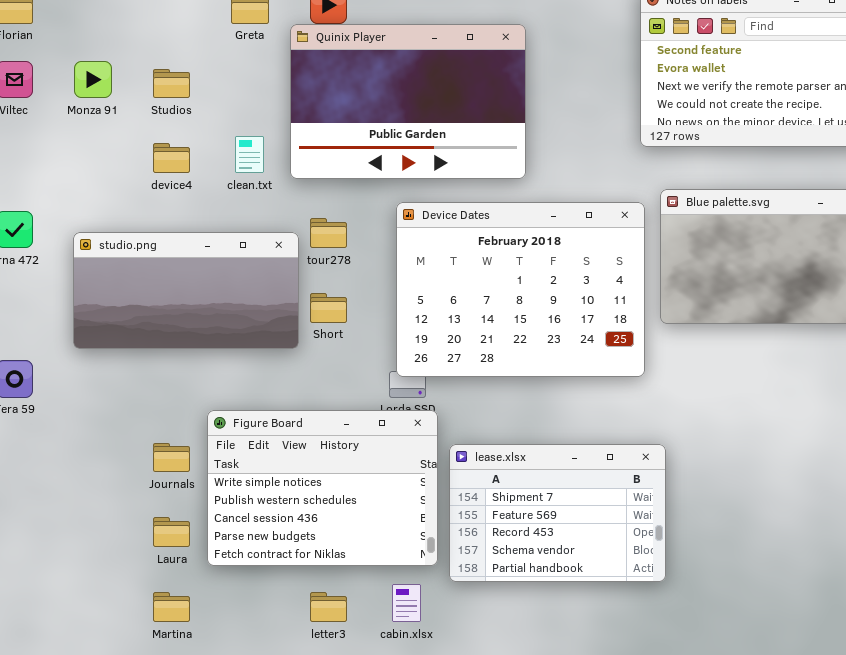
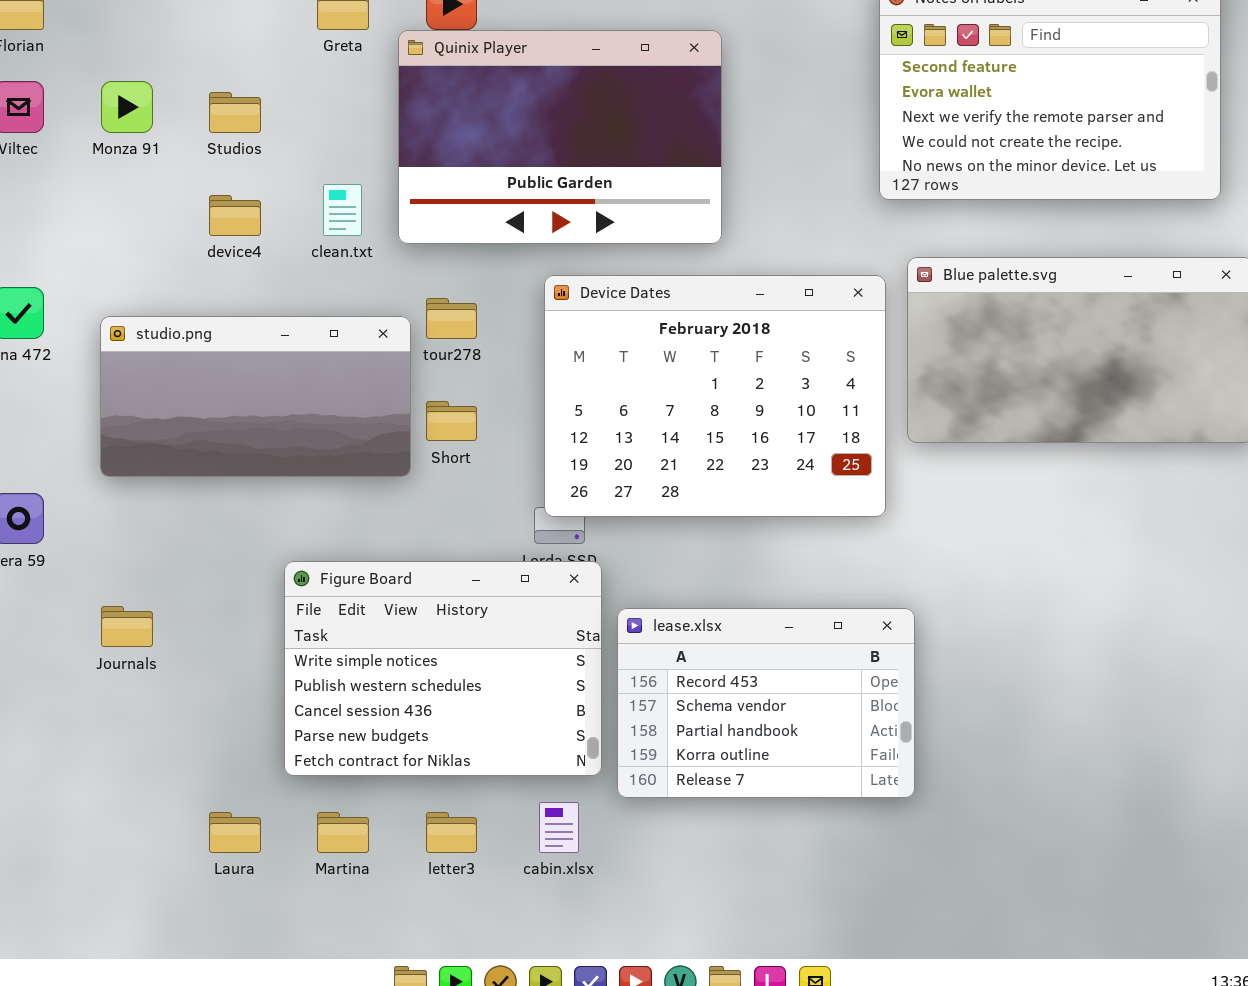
Journals: [153,443,190,472] -> [101,606,153,647], moved
lease.xlsx: [449,444,666,582] -> [617,608,915,798], scrolled down 2 rows
Laura: [153,517,190,547] -> [209,812,261,853], moved
Martina: [153,592,190,622] -> [317,812,369,853], moved

